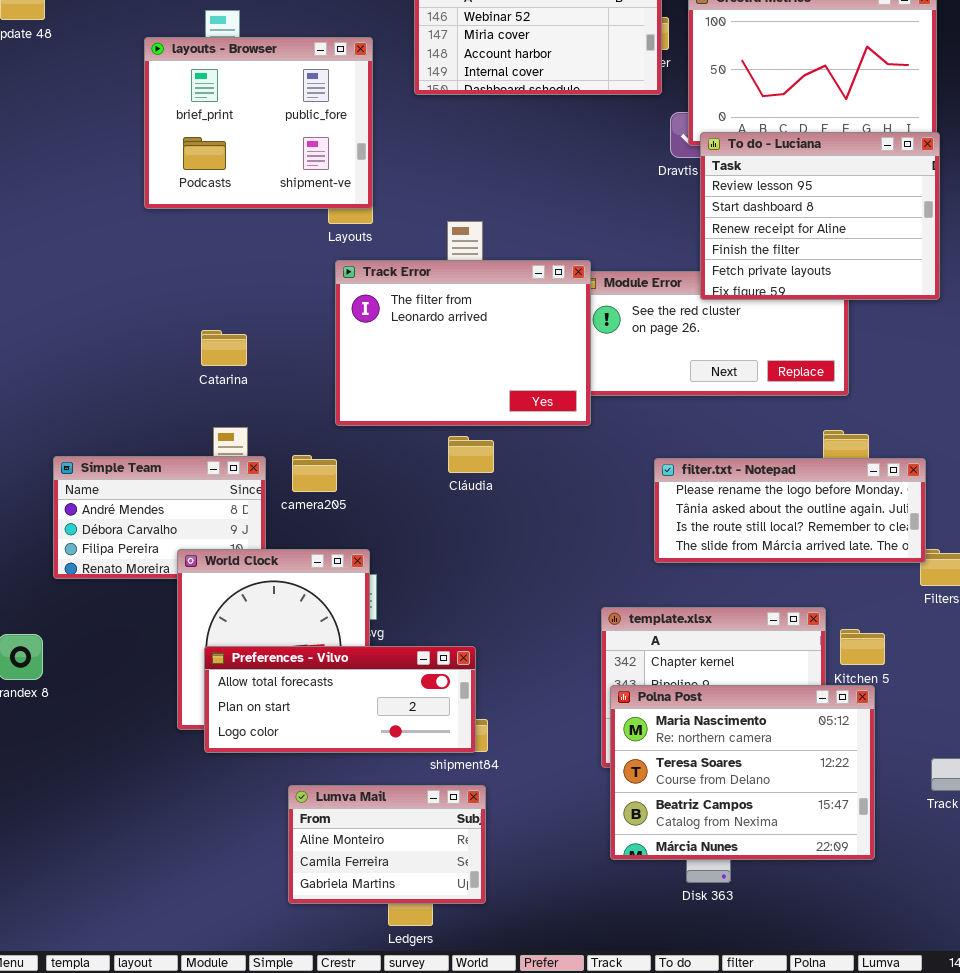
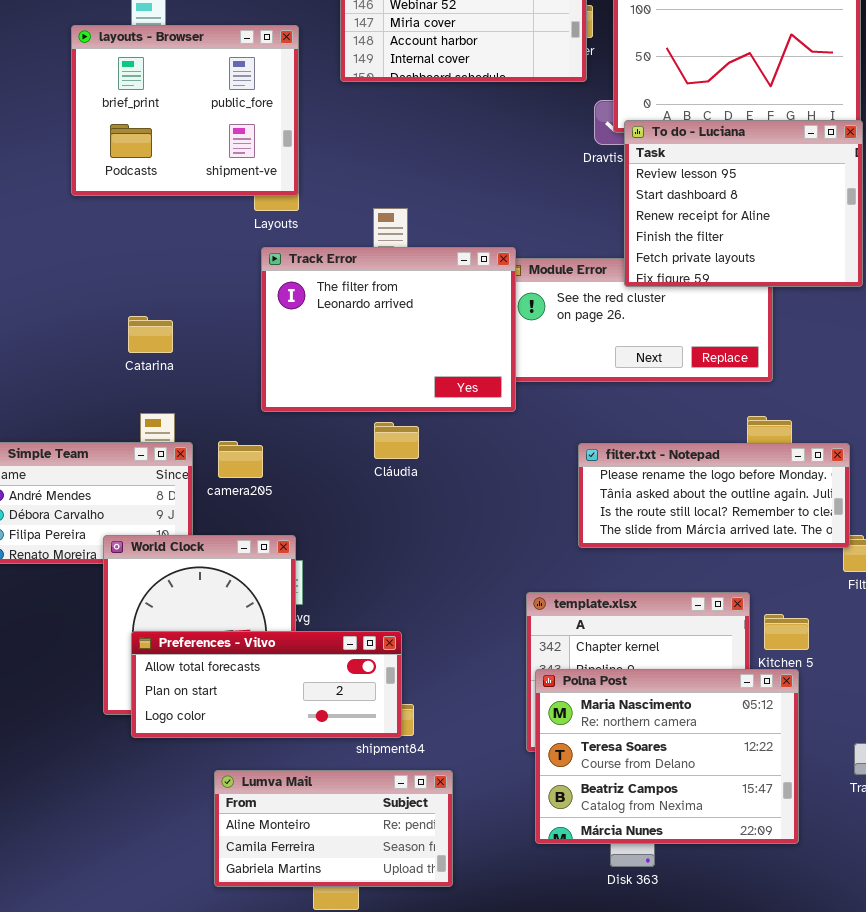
Lumva Mail: [288,785,486,904] -> [214,770,453,887], resized

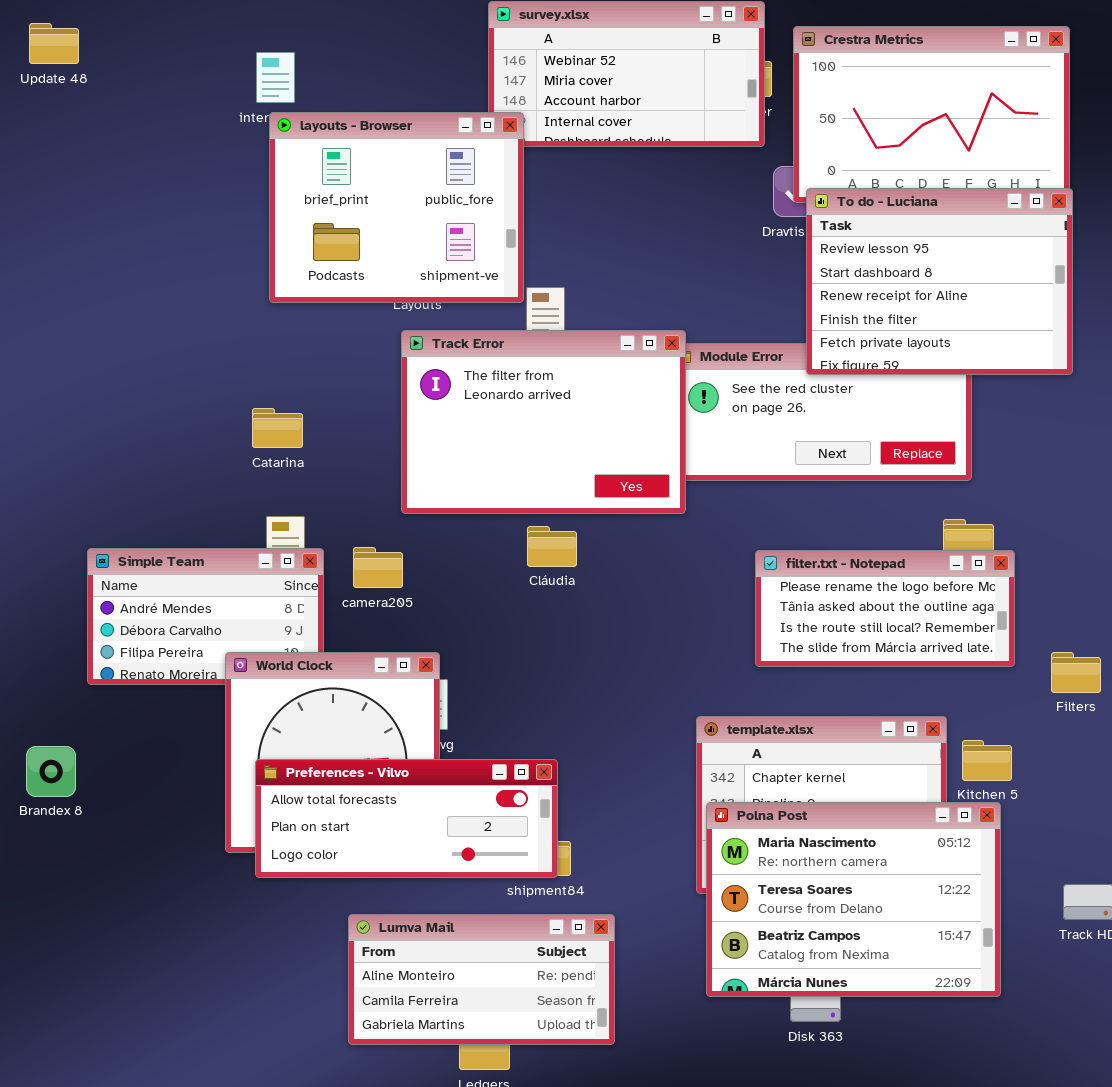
layouts - Browser: [71,25,299,196] -> [269,112,524,303], moved
filter.txt - Notepad: [578,443,850,548] -> [755,550,1015,667], resized

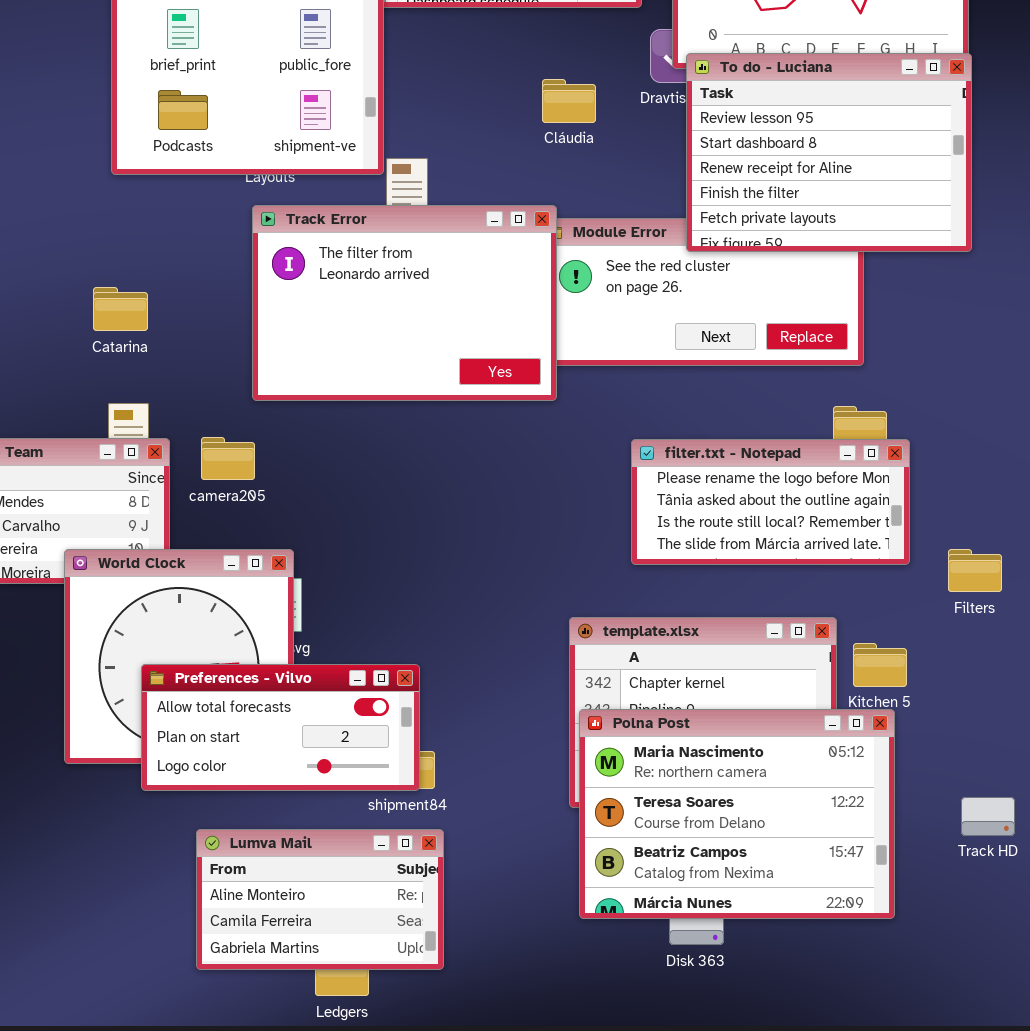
Cláudia: [527,526,577,567] -> [542,79,596,123], moved
Preferences - Vilvo: [255,759,558,878] -> [141,664,420,791], resized
Lumva Mail: [348,914,615,1045] -> [196,829,444,970], resized

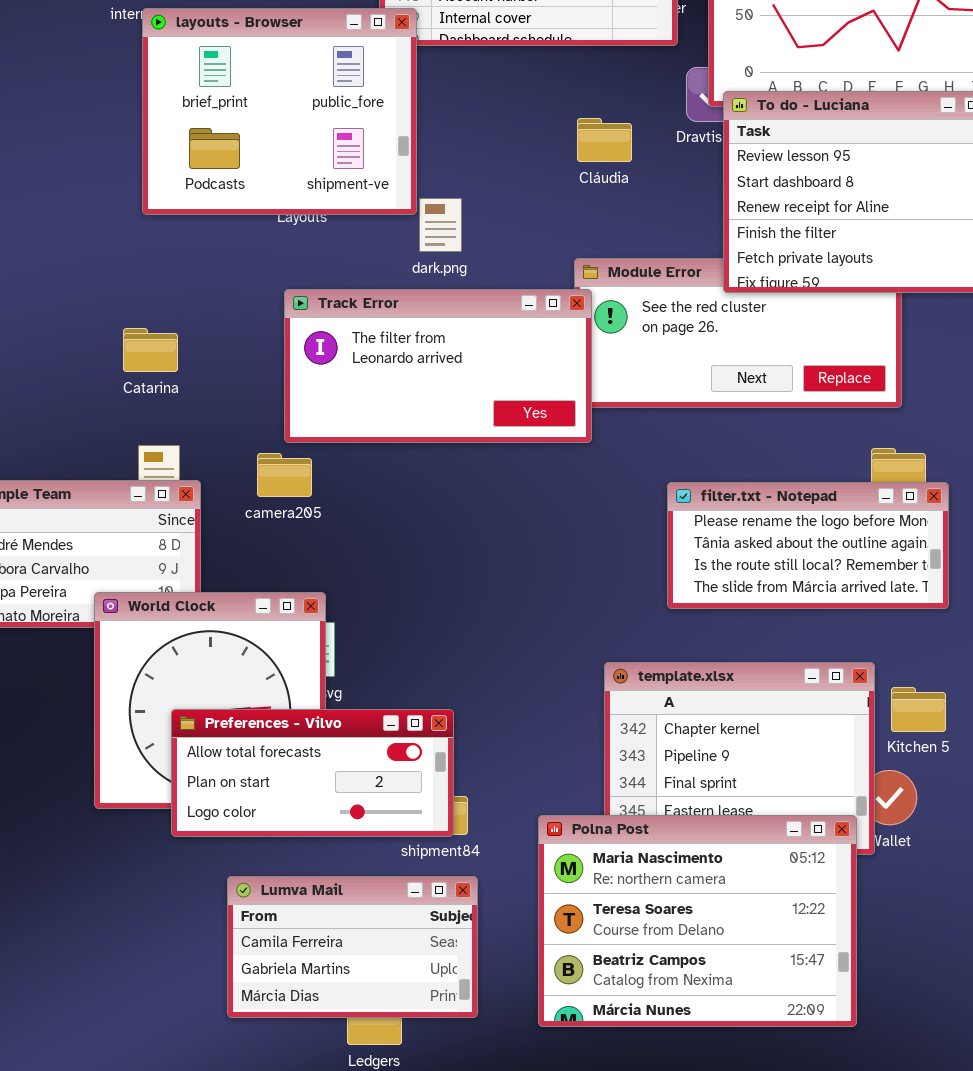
Track Error: [252,205,557,401] -> [284,289,592,443], resized
camera205: [201,437,255,480] -> [257,453,312,497], moved
Polna Post: [579,709,895,919] -> [538,815,857,1027], moved
Lumva Mail: [196,829,444,970] -> [227,876,478,1018], scrolled down 1 row

